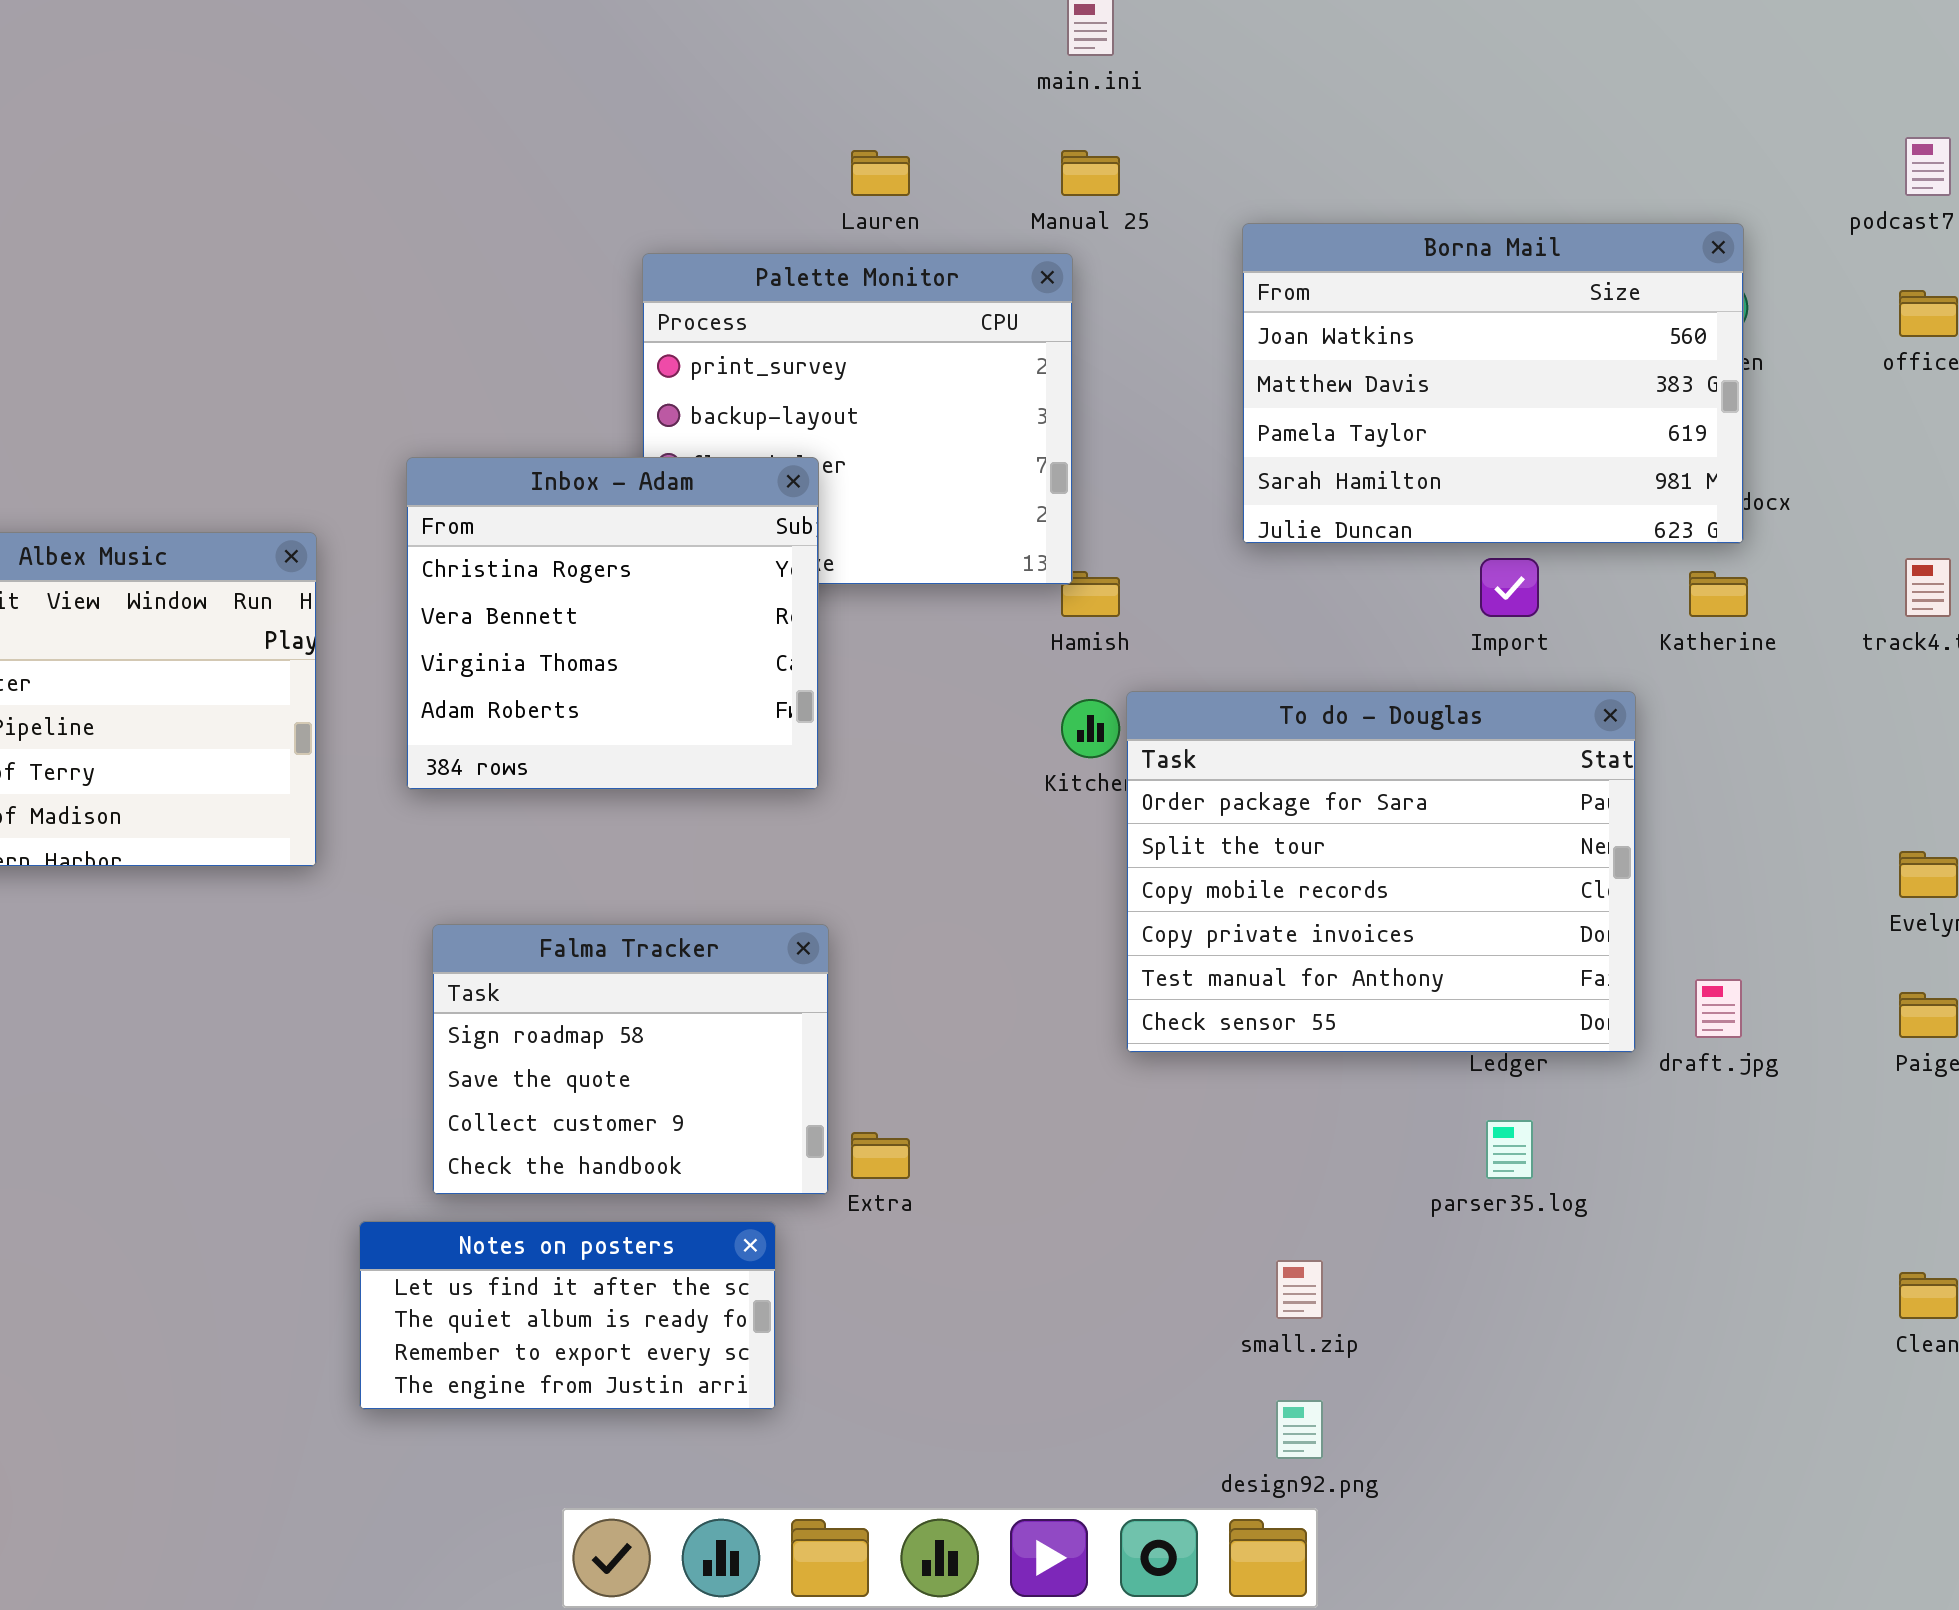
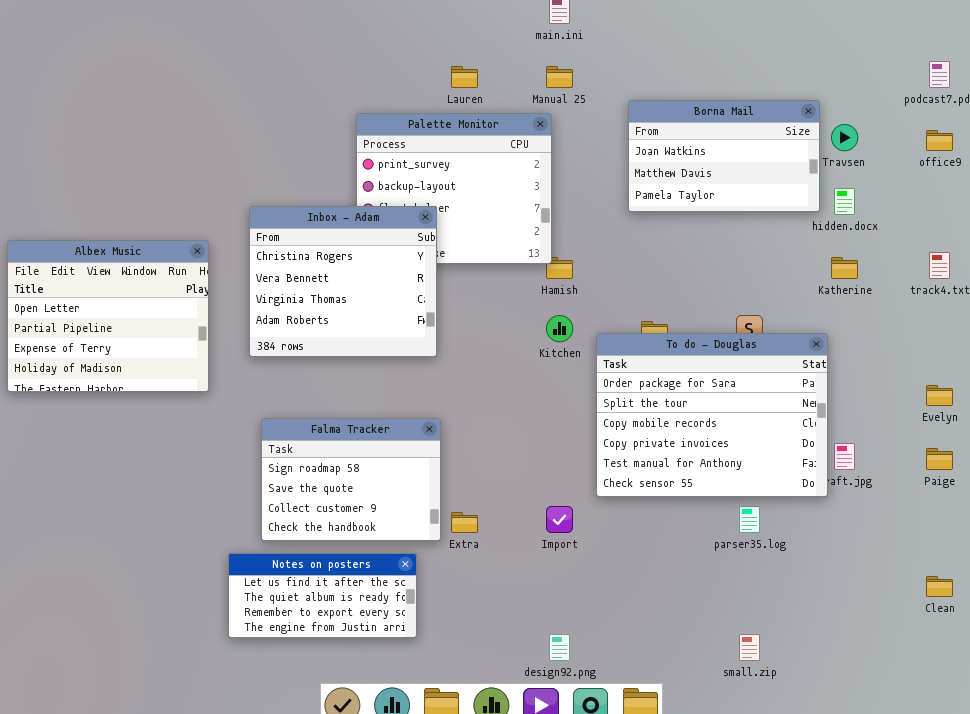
Borna Mail: [1242,223,1744,544] -> [628,100,820,212], resized
Import: [1480,558,1539,617] -> [546,506,573,533], moved
To do - Douglas: [1126,691,1636,1053] -> [596,333,828,497], moved
small.zip: [1276,1260,1323,1319] -> [739,634,760,661], moved
design92.png: [1276,1400,1323,1459] -> [549,634,570,661], moved

